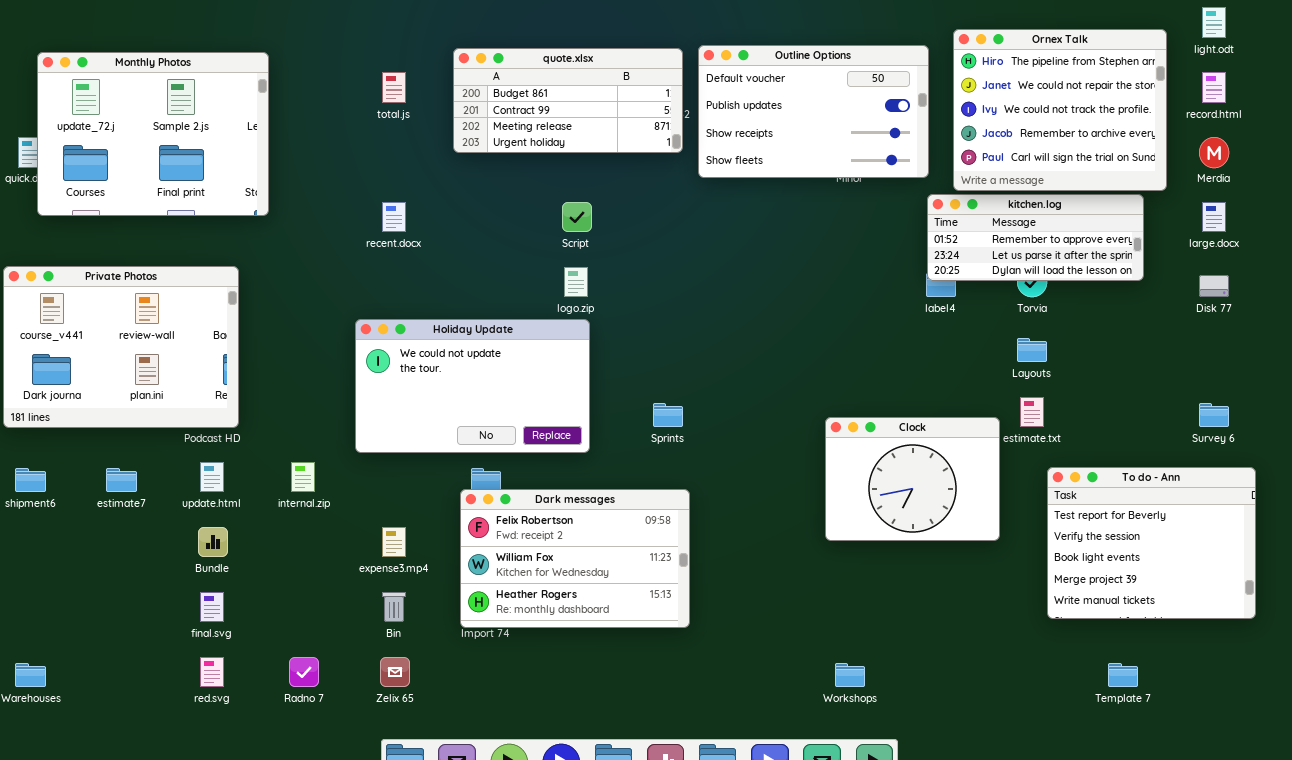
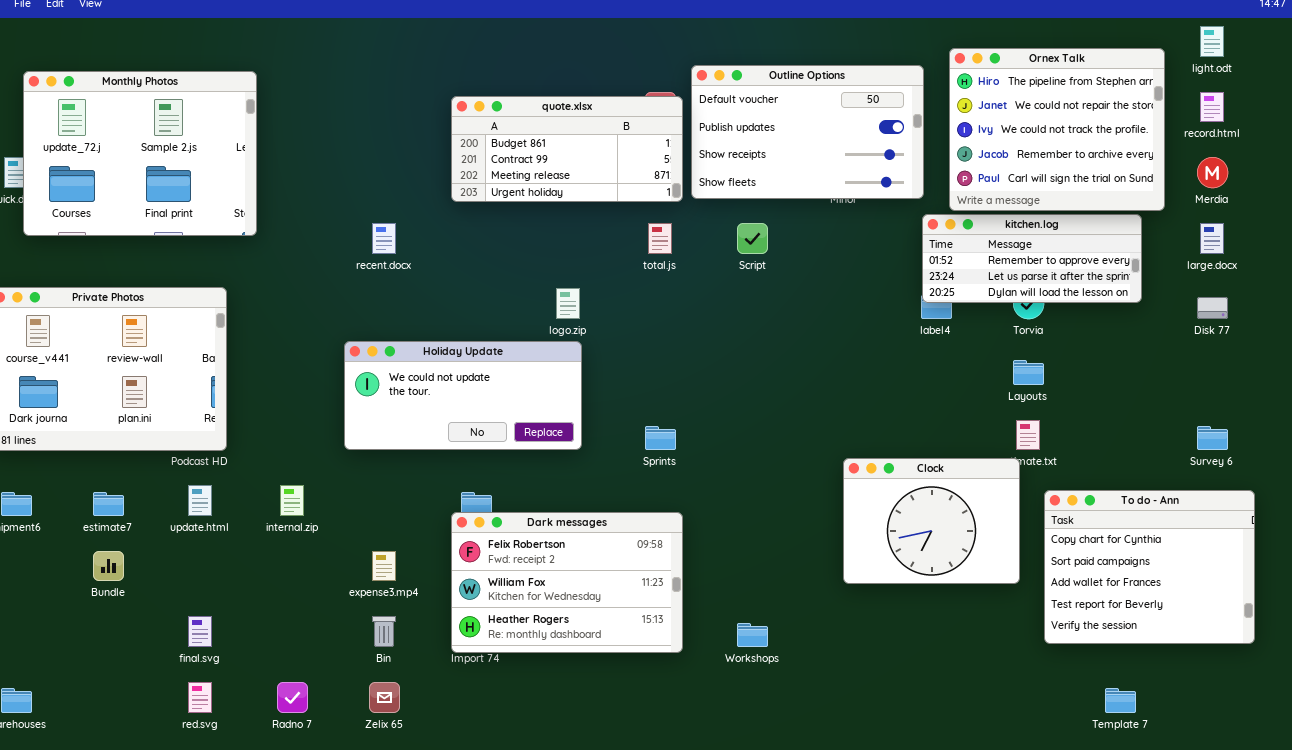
quote.xlsx: [453,48,683,153] -> [451,96,683,202], moved
total.js: [382,72,406,103] -> [648,223,672,254], moved
Script: [562,202,592,232] -> [737,223,768,254], moved
Holiday Update: [355,319,590,453] -> [344,341,582,450], resized
Clock: [825,417,1000,541] -> [843,458,1020,584], moved
To do - Ann: [1047,467,1256,619] -> [1044,490,1255,644], scrolled up 3 rows
Bundle: [198,527,228,557] -> [93,551,124,581], moved
Workshops: [835,663,865,687] -> [737,623,768,647], moved

